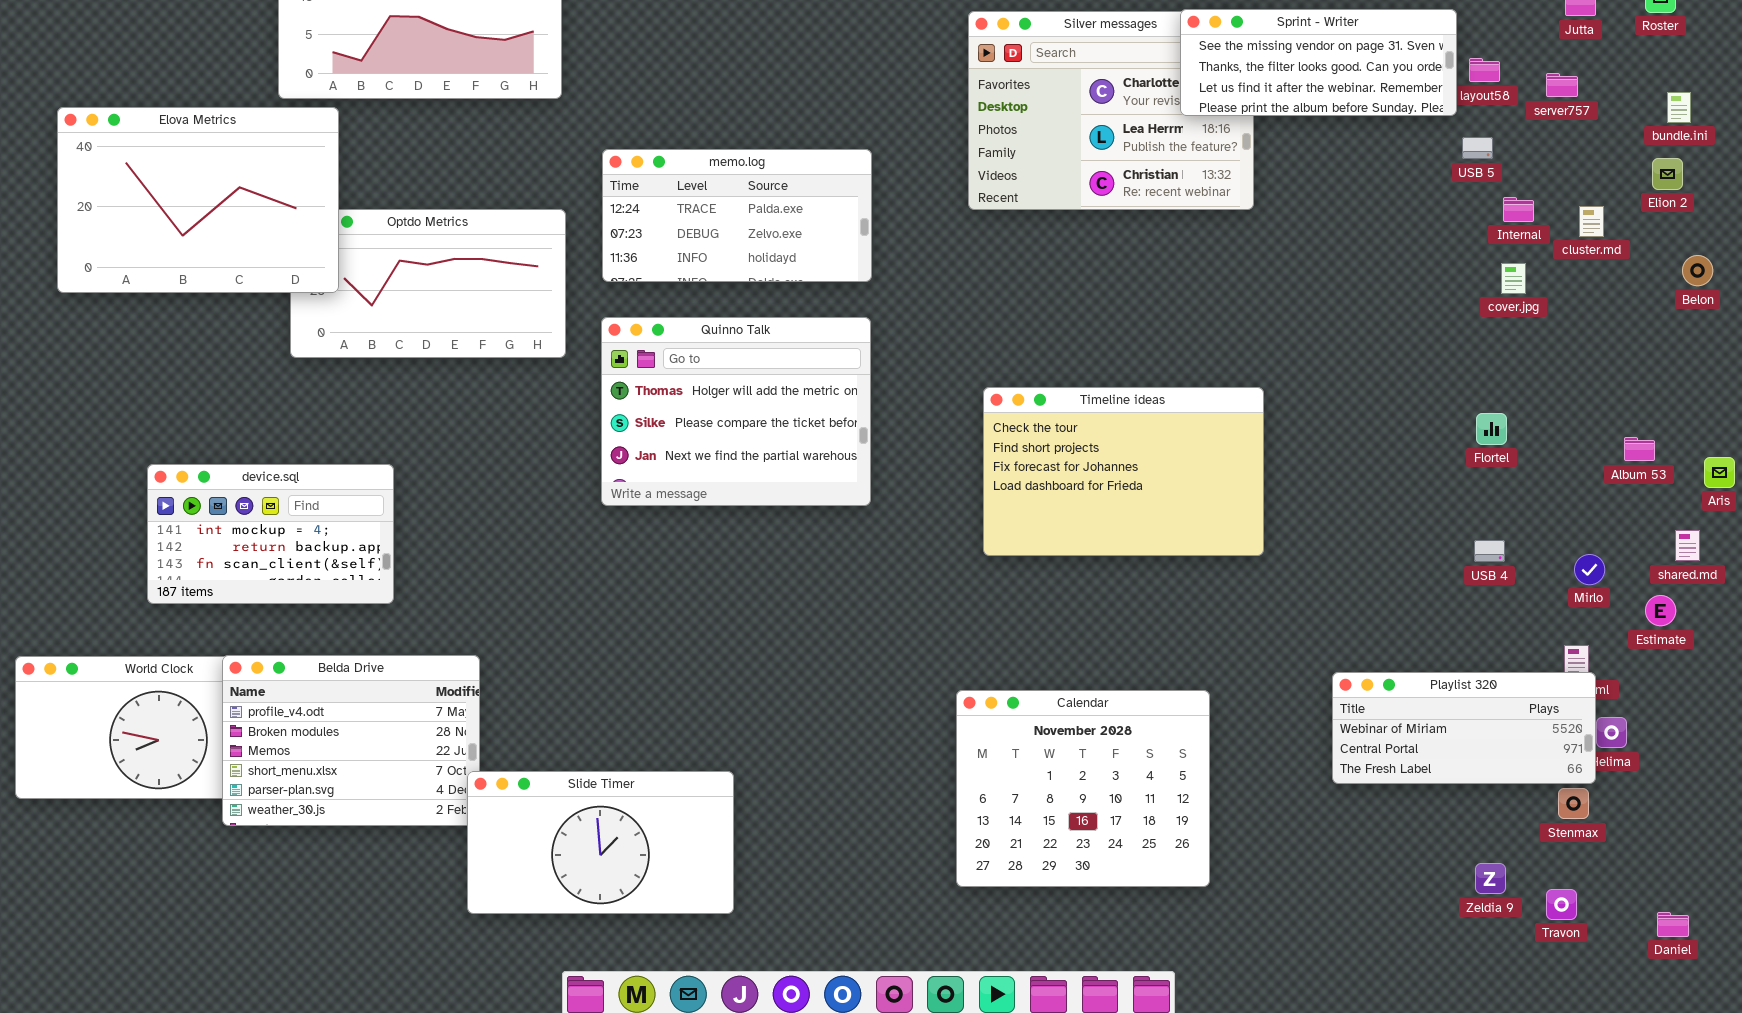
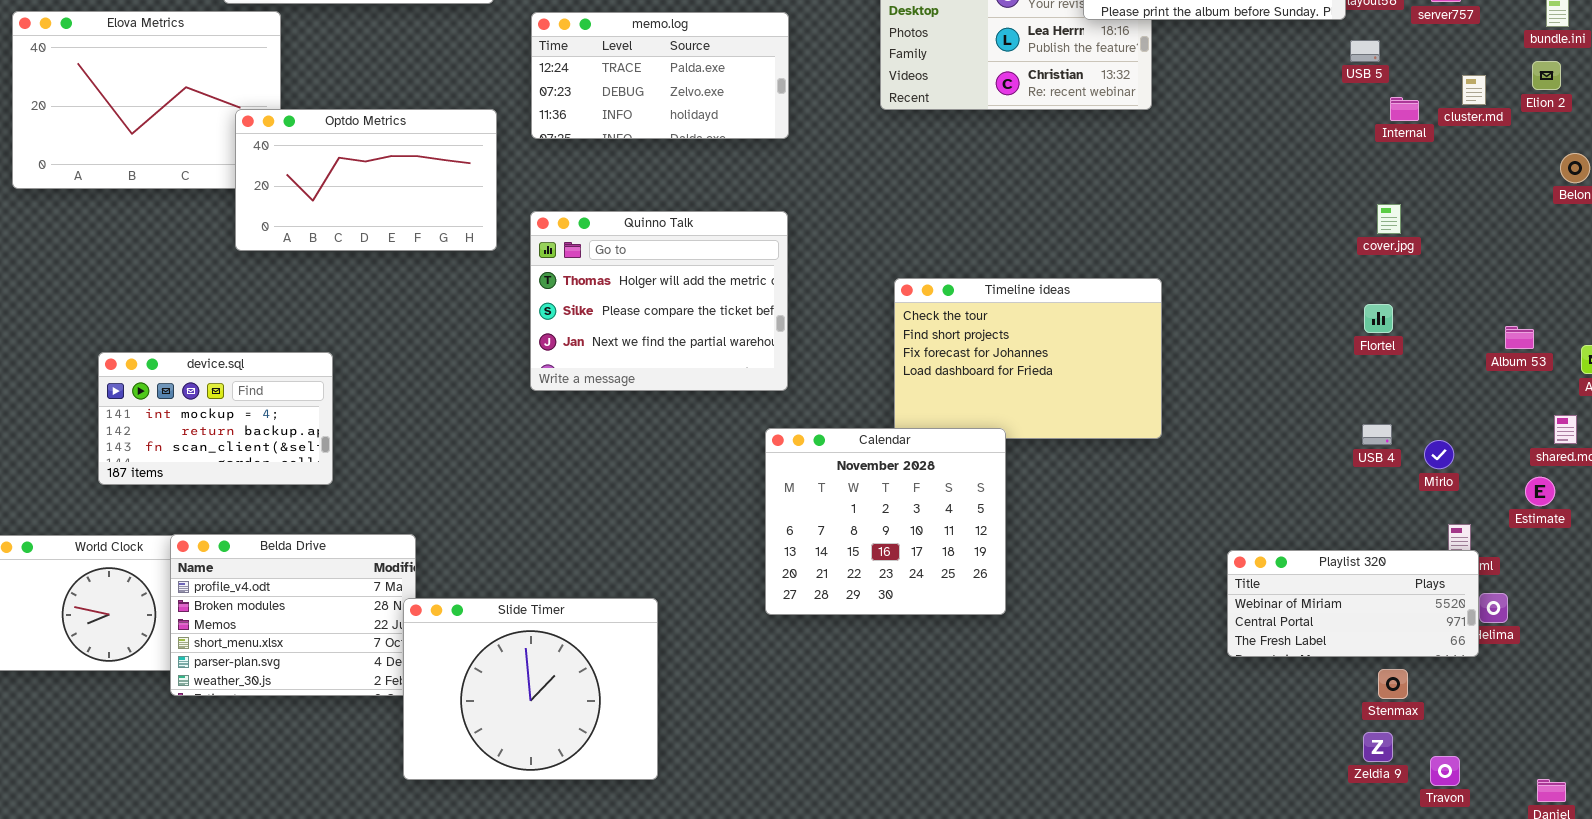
memo.log: [602,149,872,282] -> [531,12,789,139], moved
cluster.md: [1579,206,1604,237] -> [1462,75,1486,105], moved
Optdo Metrics: [290,209,566,358] -> [235,109,497,251], raised
cover.jpg: [1501,263,1526,294] -> [1377,204,1401,234], moved
Mirlo: [1574,554,1605,585] -> [1424,440,1454,469], moved
Calendar: [956,690,1210,887] -> [765,428,1006,615], moved
Slide Timer: [467,771,734,914] -> [403,598,658,780], resized
Stenmax: [1558,788,1589,819] -> [1378,669,1408,699], moved

